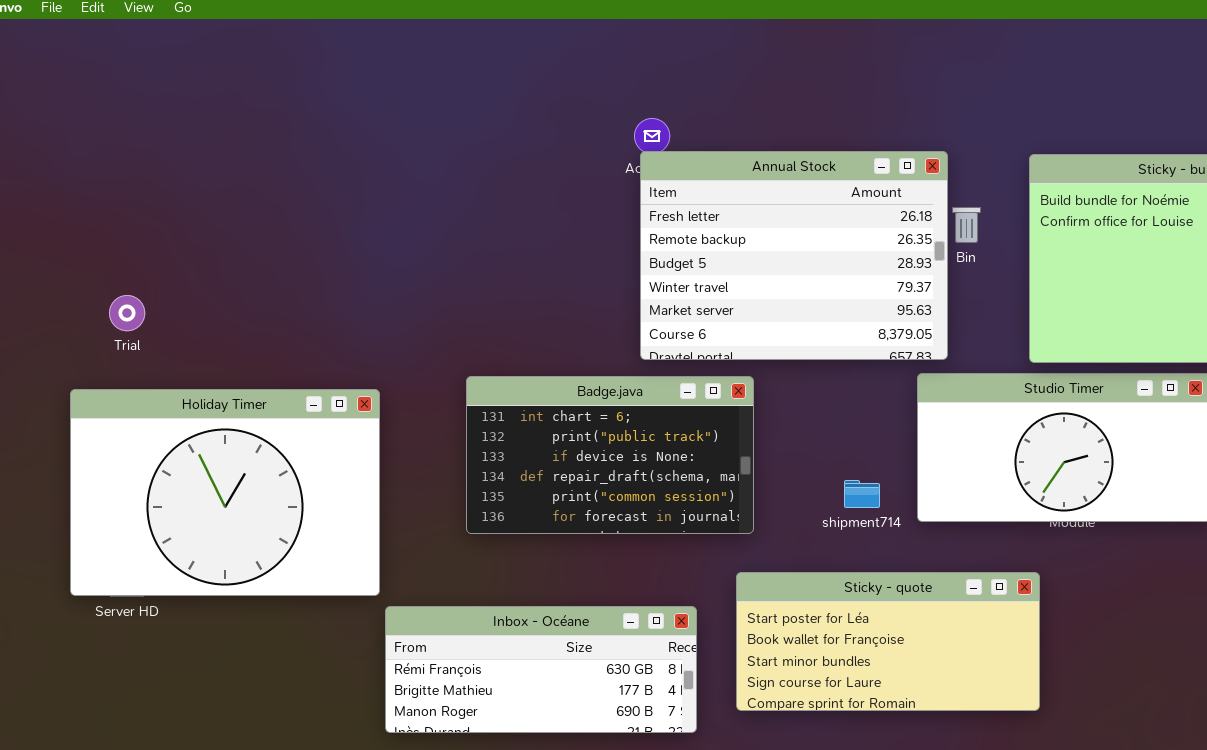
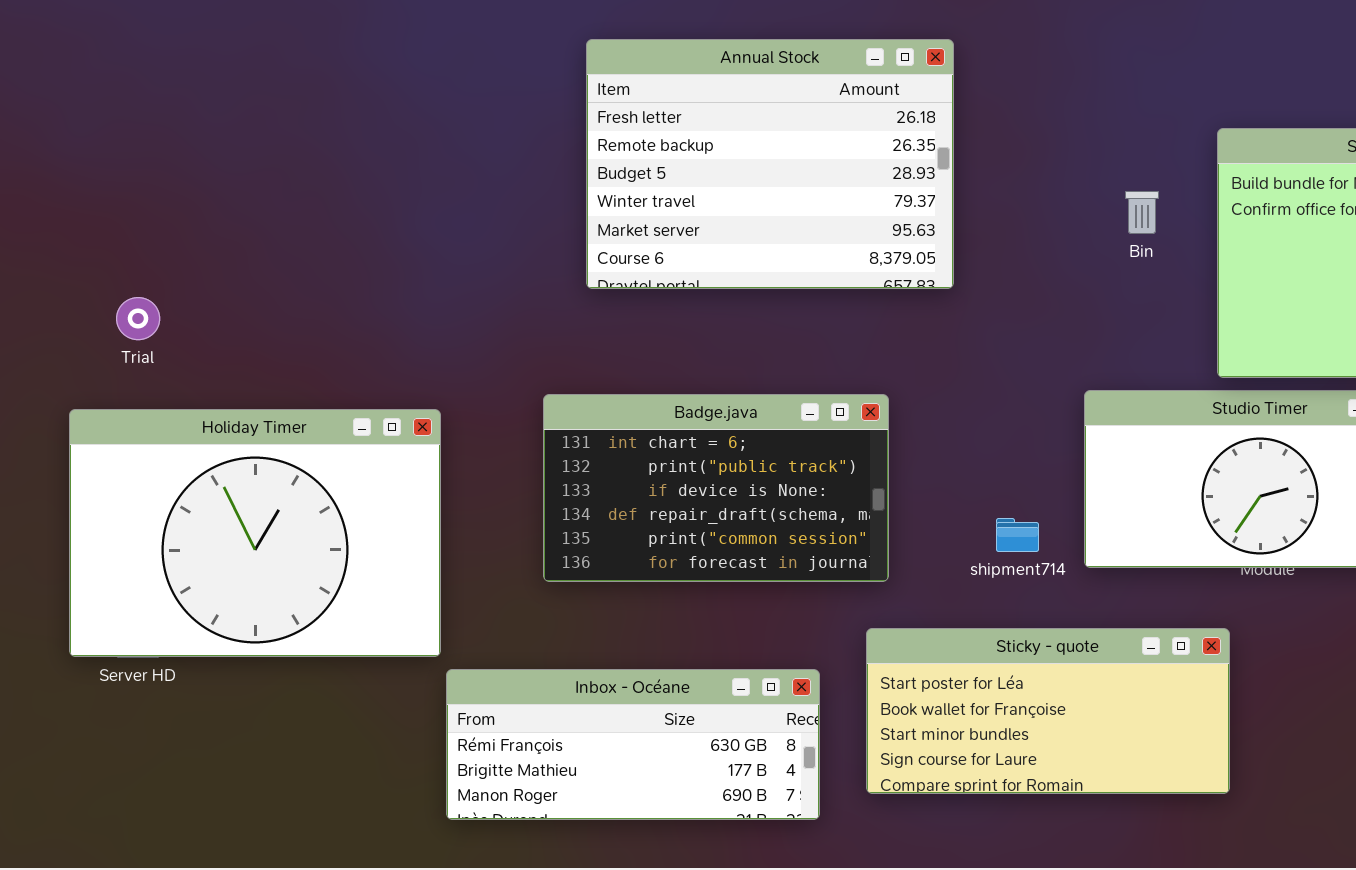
Annual Stock: [640,151,948,360] -> [586,39,954,289], moved

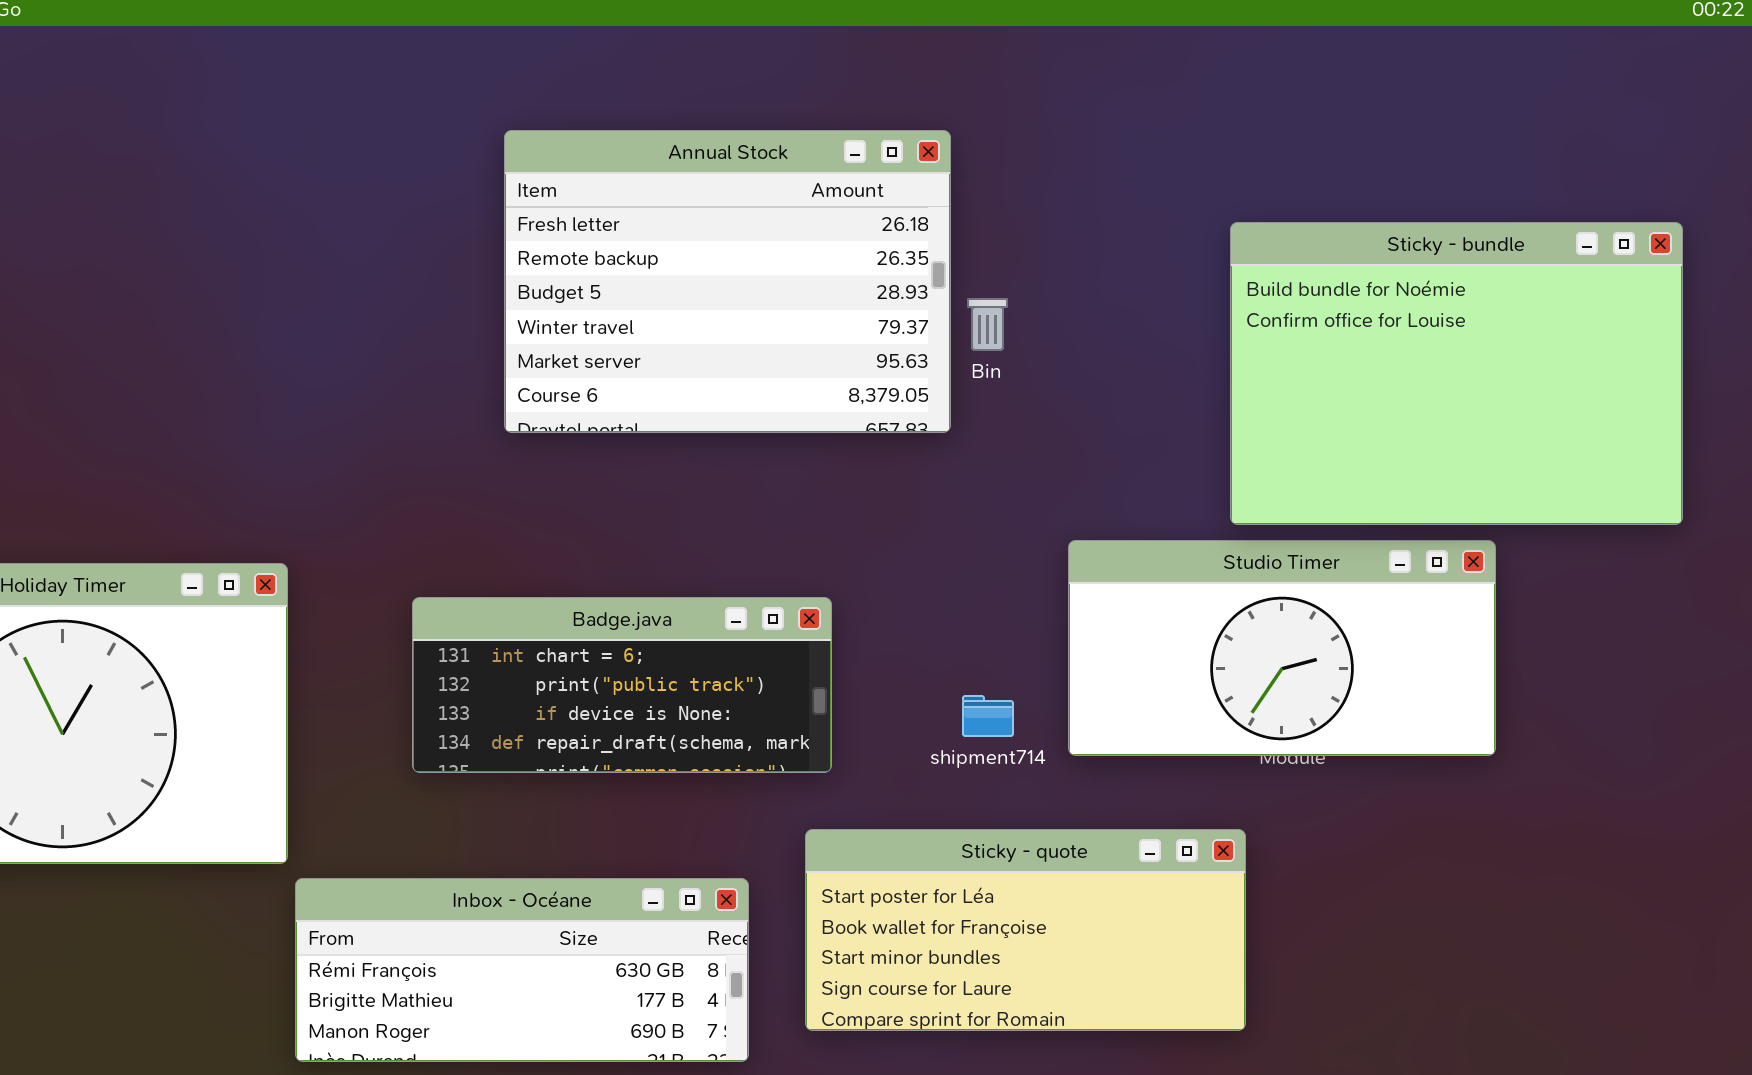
Annual Stock: [586,39,954,289] -> [504,130,951,433], moved
Bin: [1125,191,1159,234] -> [967,298,1008,351], moved
Badge.java: [543,394,889,582] -> [412,597,832,773], resized

